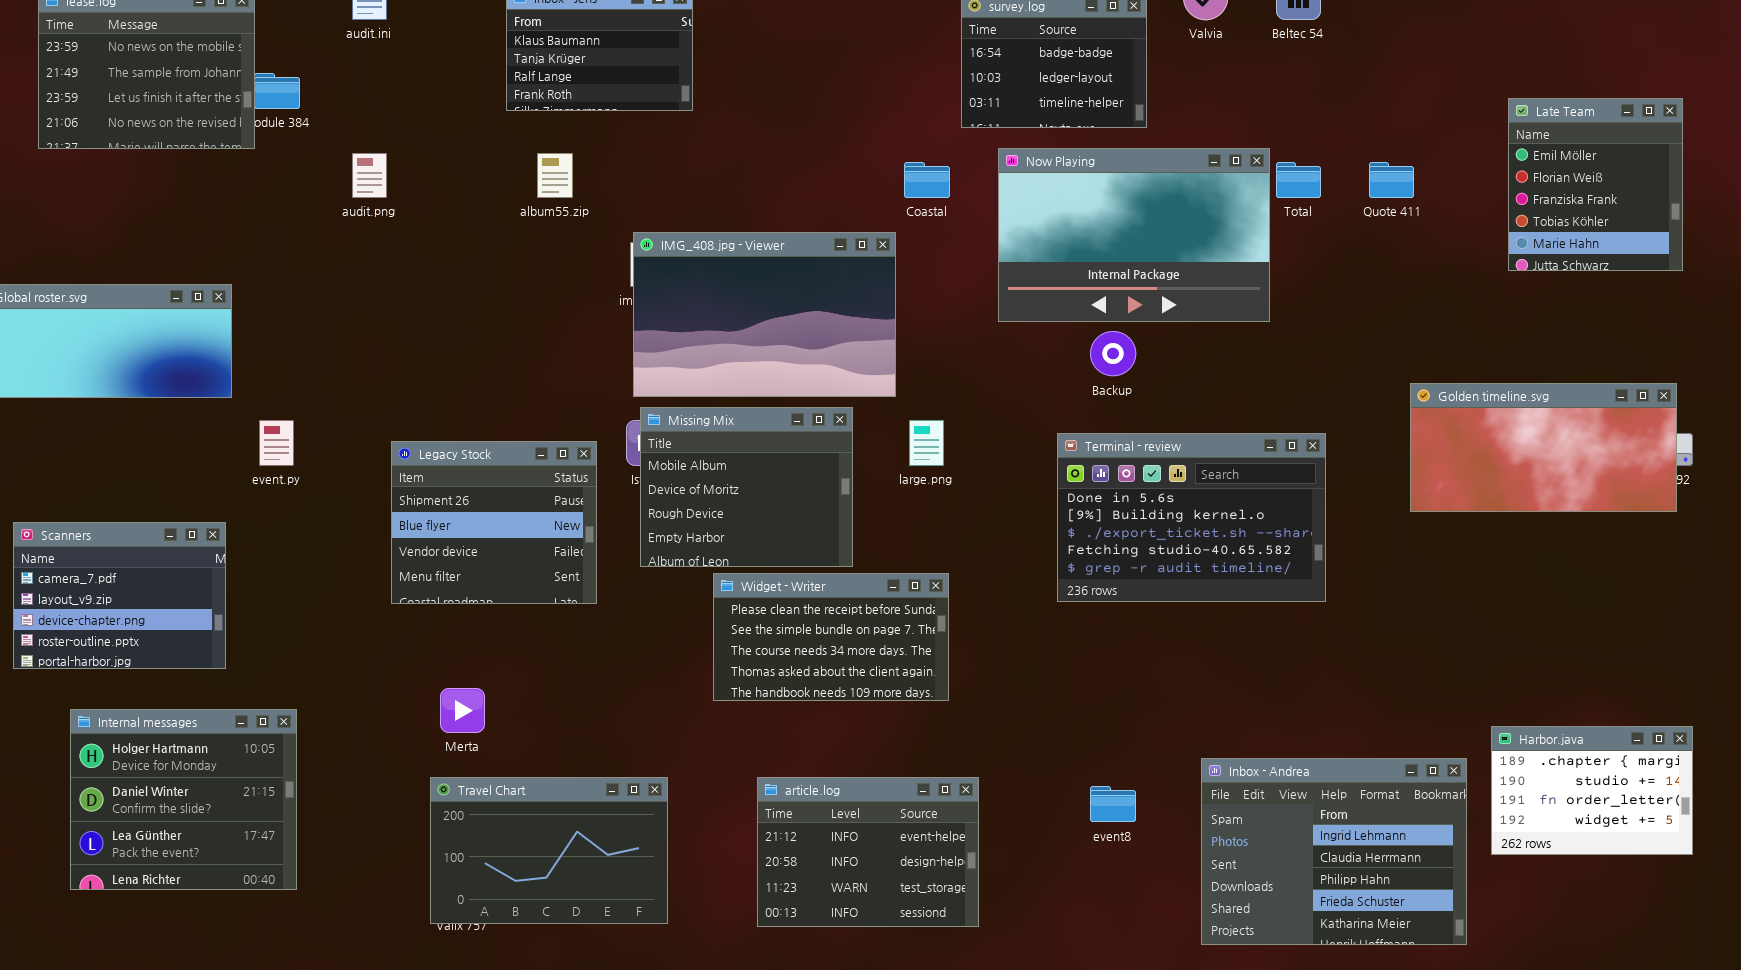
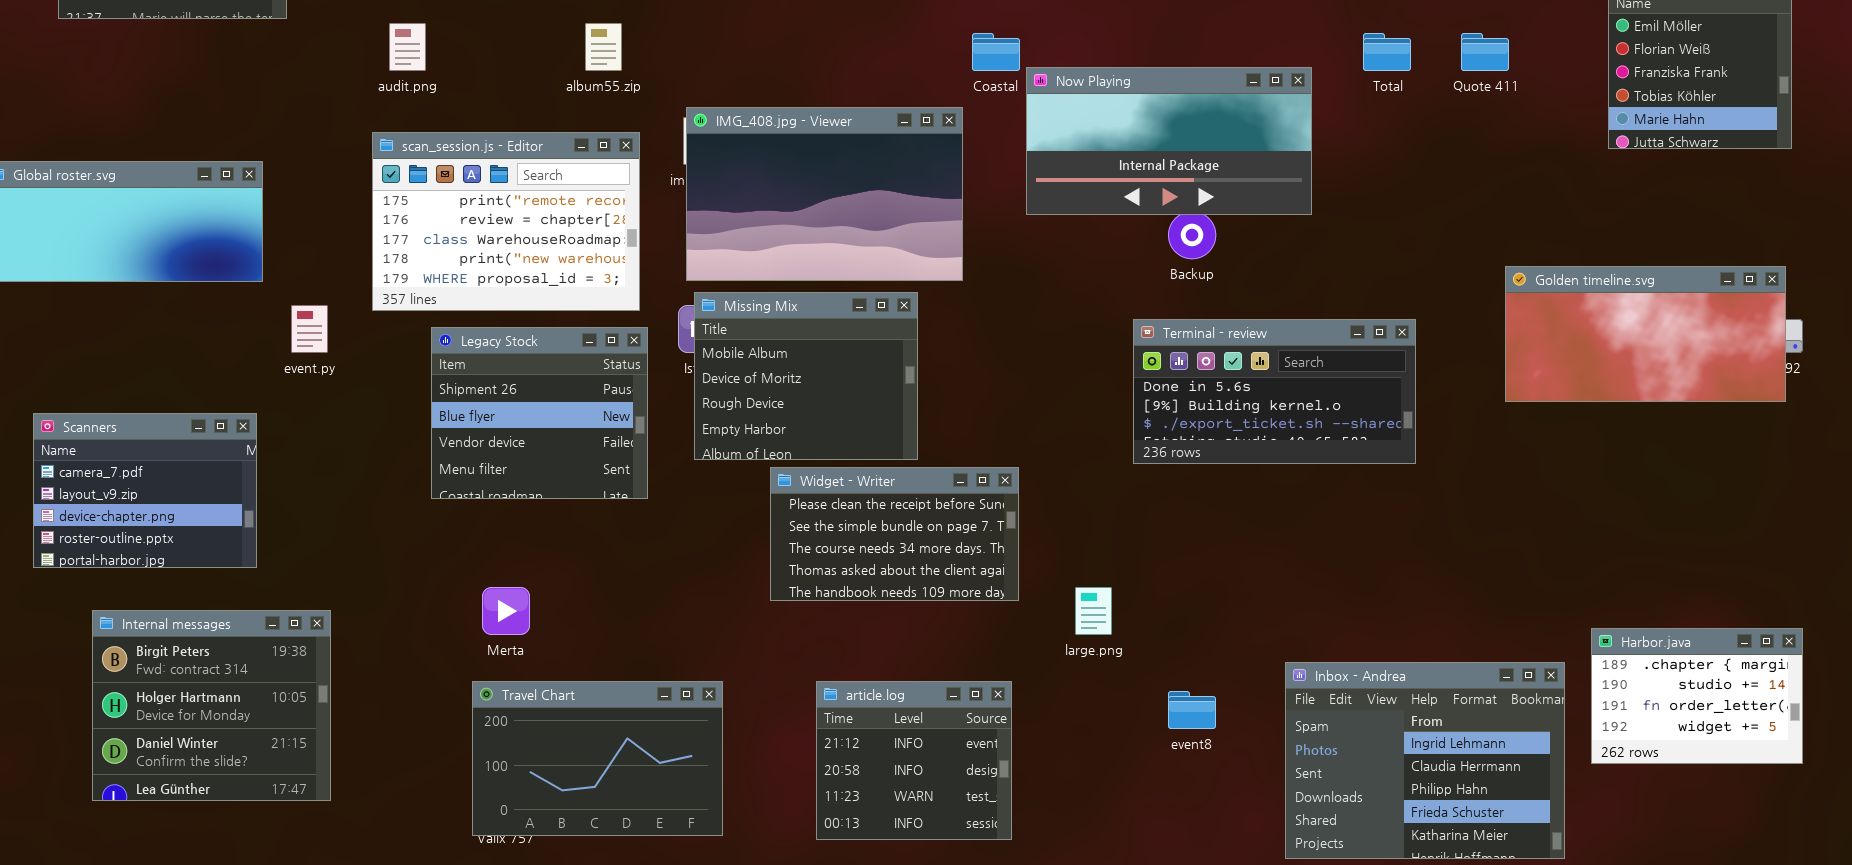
Now Playing: [998,148,1270,322] -> [1026,67,1312,215], moved, resized
scan_session.js - Editor: none -> [372,132,640,311], opened
large.png: [909,420,944,466] -> [1075,587,1112,635], moved
Terminal - review: [1057,433,1326,602] -> [1133,319,1416,464], resized
Internal messages: [70,709,297,890] -> [92,610,331,801], scrolled up 1 row
article.log: [757,777,979,927] -> [816,681,1012,840], resized

